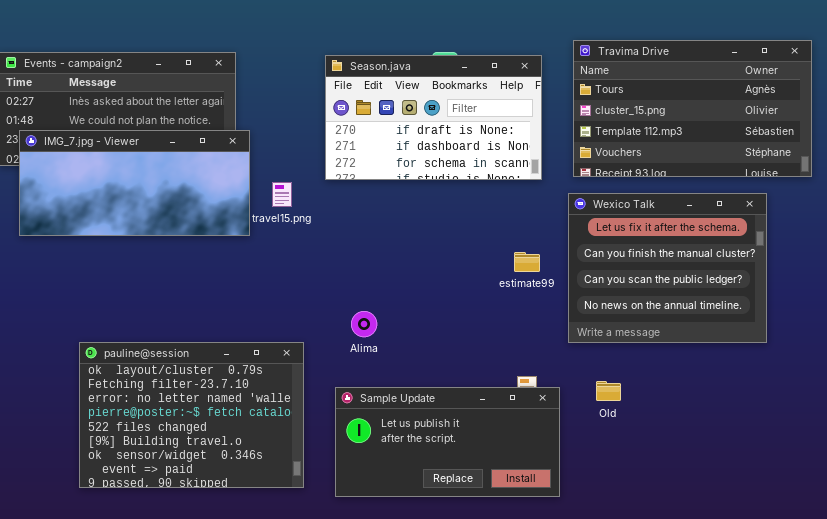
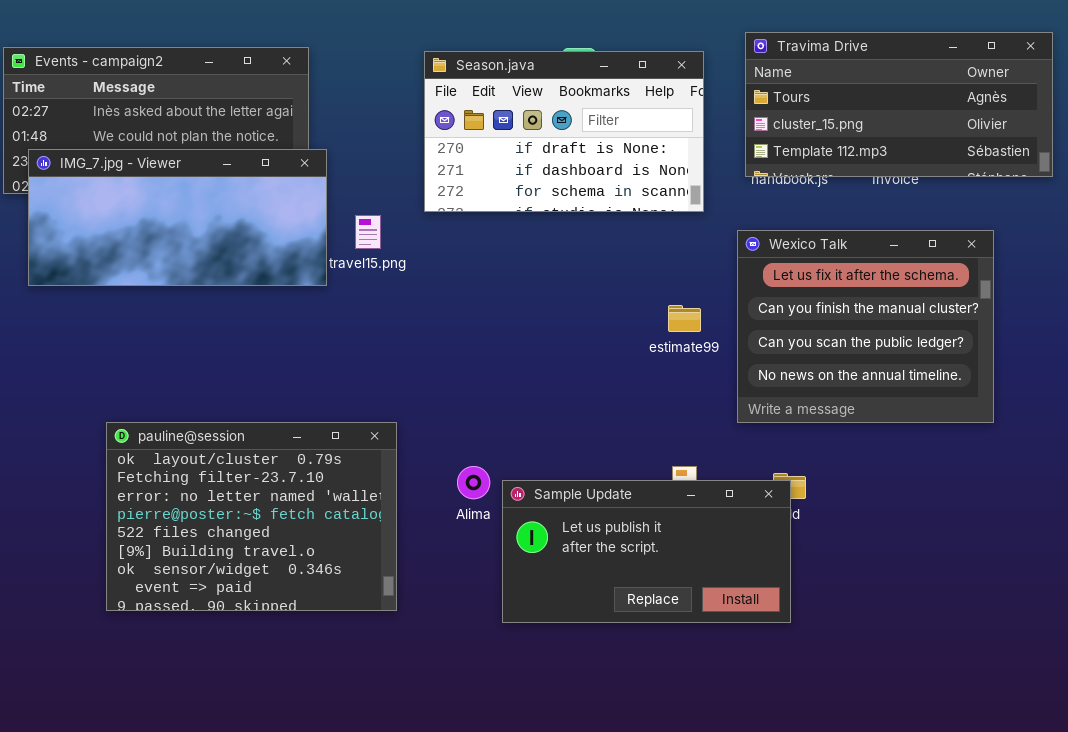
Travima Drive: [573,40,812,177] -> [745,32,1053,177], resized
Alima: [351,311,377,337] -> [457,466,490,499], moved
Sample Update: [335,387,560,497] -> [502,480,791,623], moved

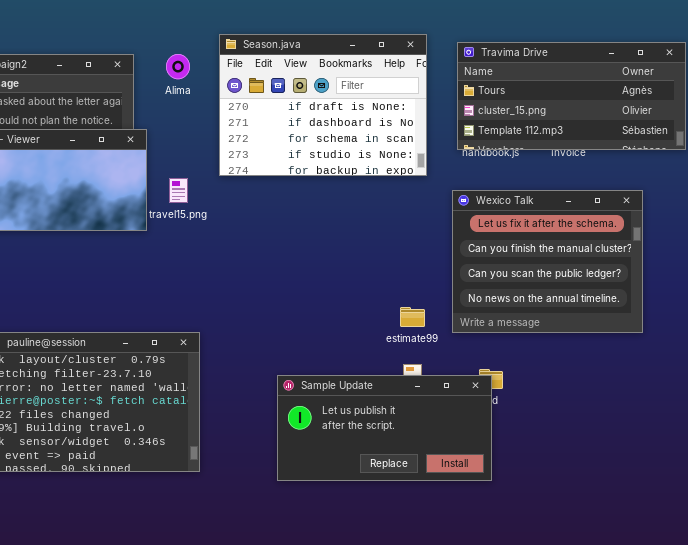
Season.java: [424,51,704,212] -> [219,34,427,176], resized
estimate99: [668,305,701,332] -> [400,307,425,327], moved
Alima: [457,466,490,499] -> [166,54,190,79], moved

